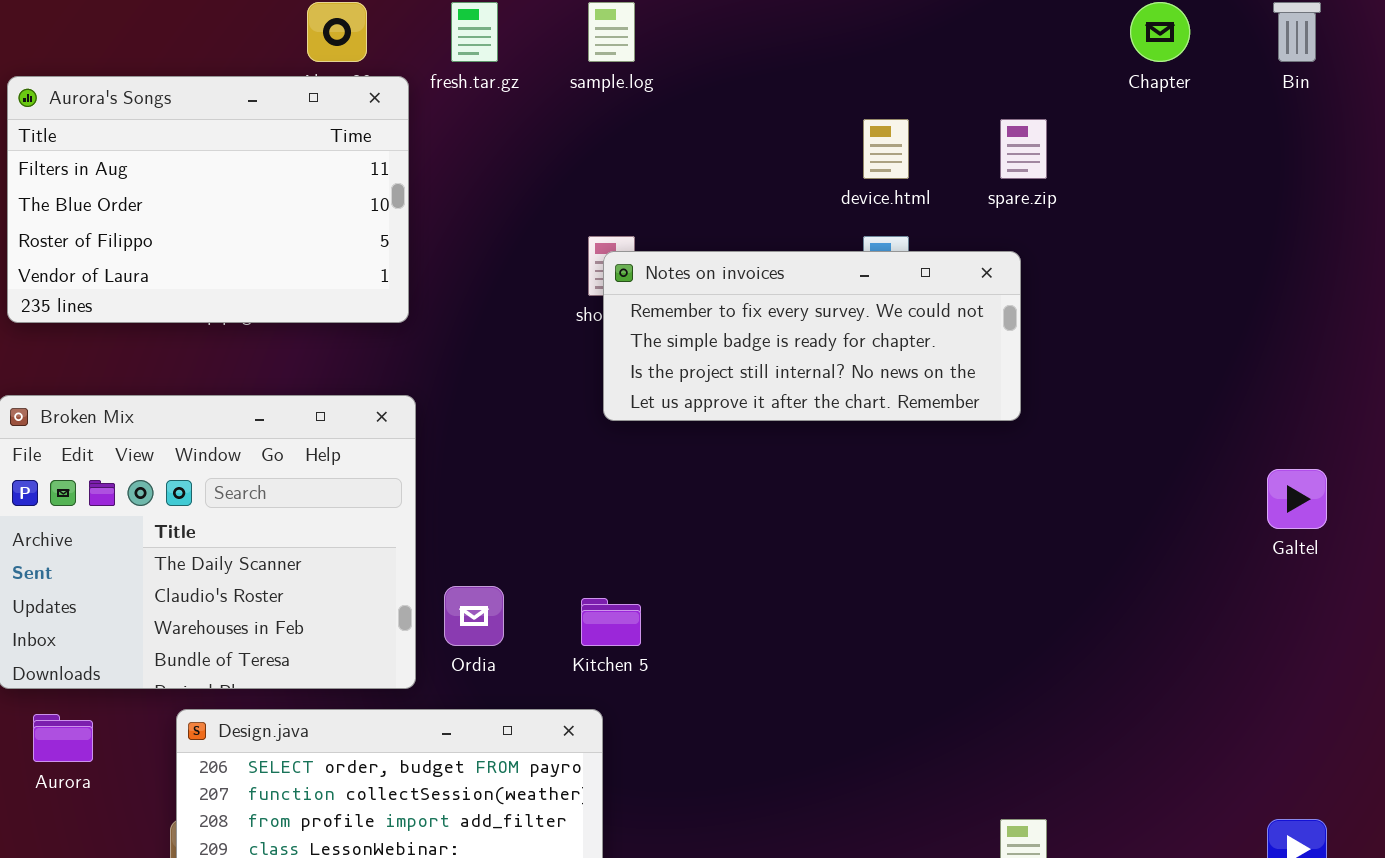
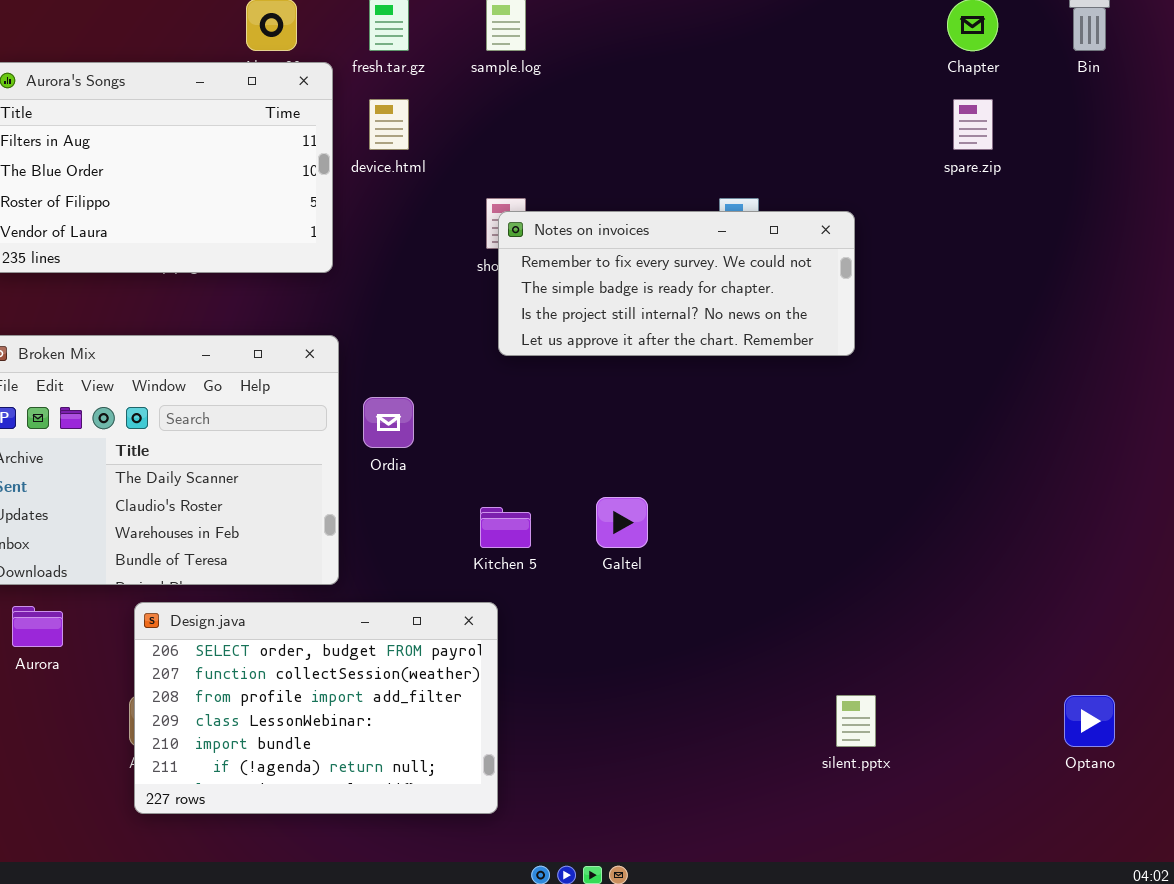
device.html: [863,119,909,179] -> [369,99,409,150], moved
spare.zip: [1000,119,1047,179] -> [953,99,993,150], moved
Galtel: [1267,469,1327,529] -> [596,497,648,548], moved
Ordia: [444,586,504,646] -> [363,397,414,448], moved

